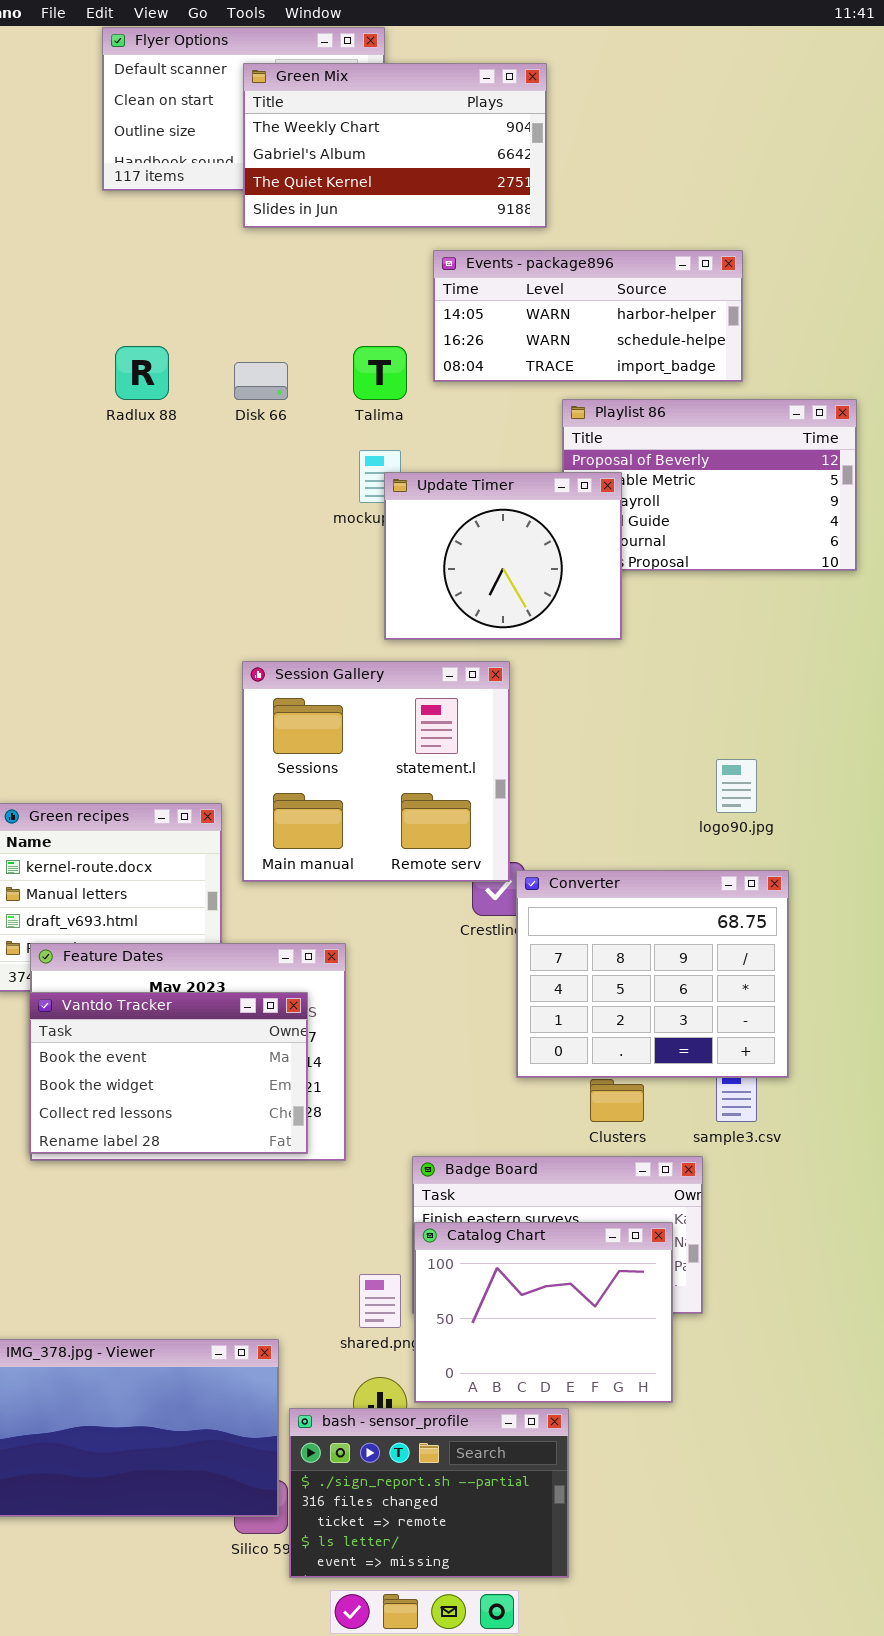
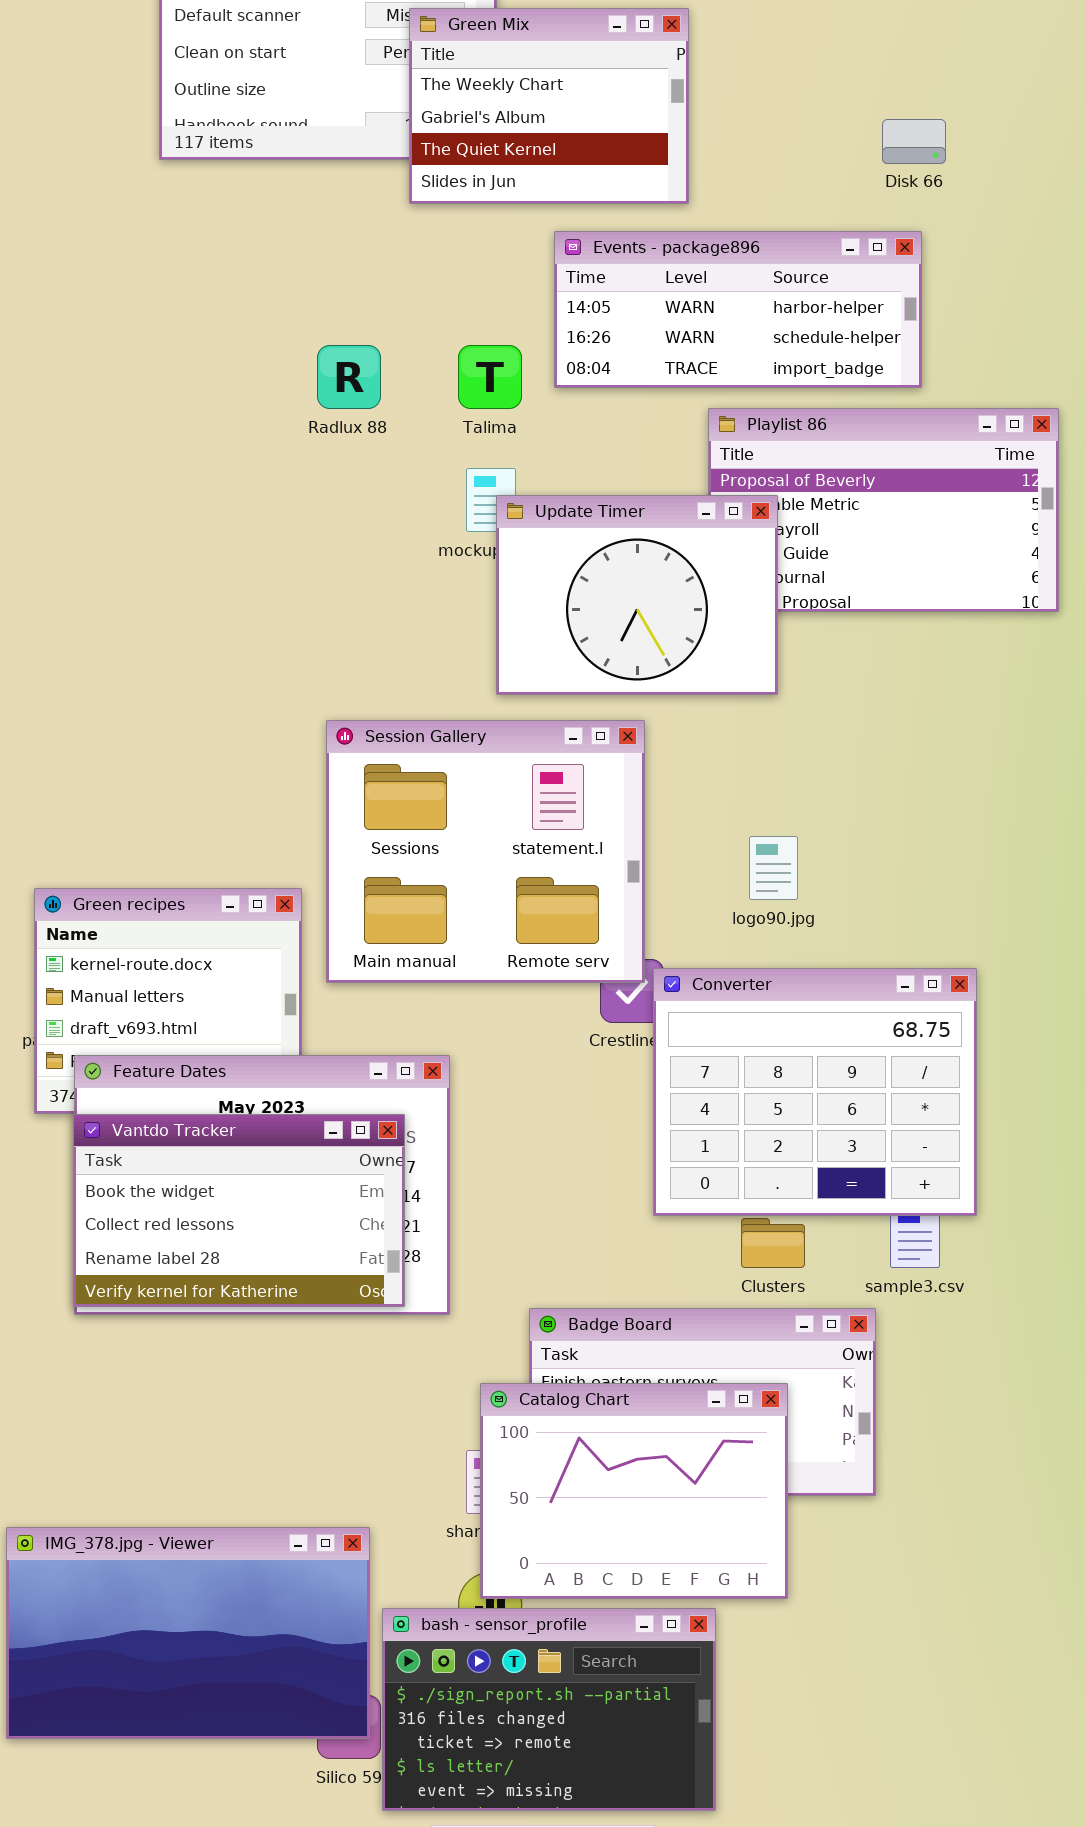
Green Mix: [243,63,547,228] -> [409,8,689,204], resized
Radlux 88: [115,346,169,400] -> [317,345,381,409], moved
Disk 66: [234,362,288,400] -> [882,119,946,164], moved
logo90.jpg: [716,759,757,813] -> [749,836,798,900], moved
Vantdo Tracker: [29,992,308,1154] -> [73,1114,405,1307], scrolled down 1 row
Catalog Chart: [414,1222,673,1403] -> [480,1383,788,1599], moved

